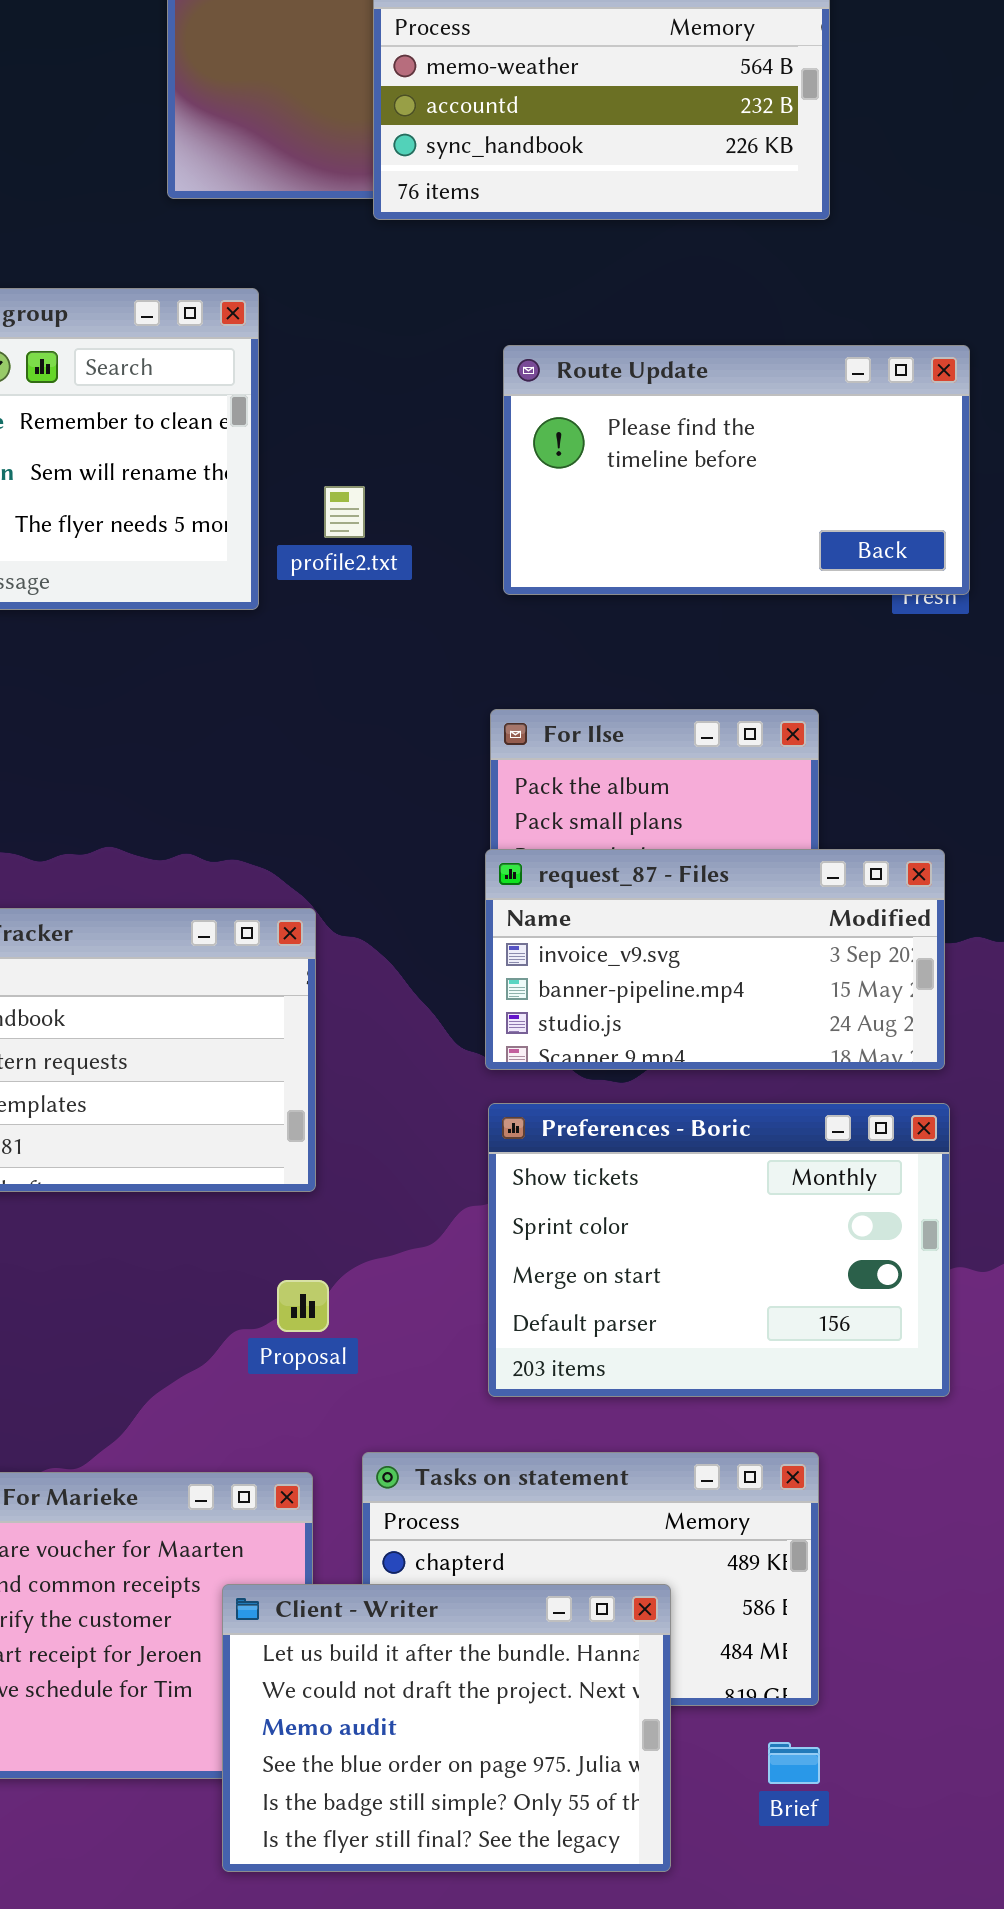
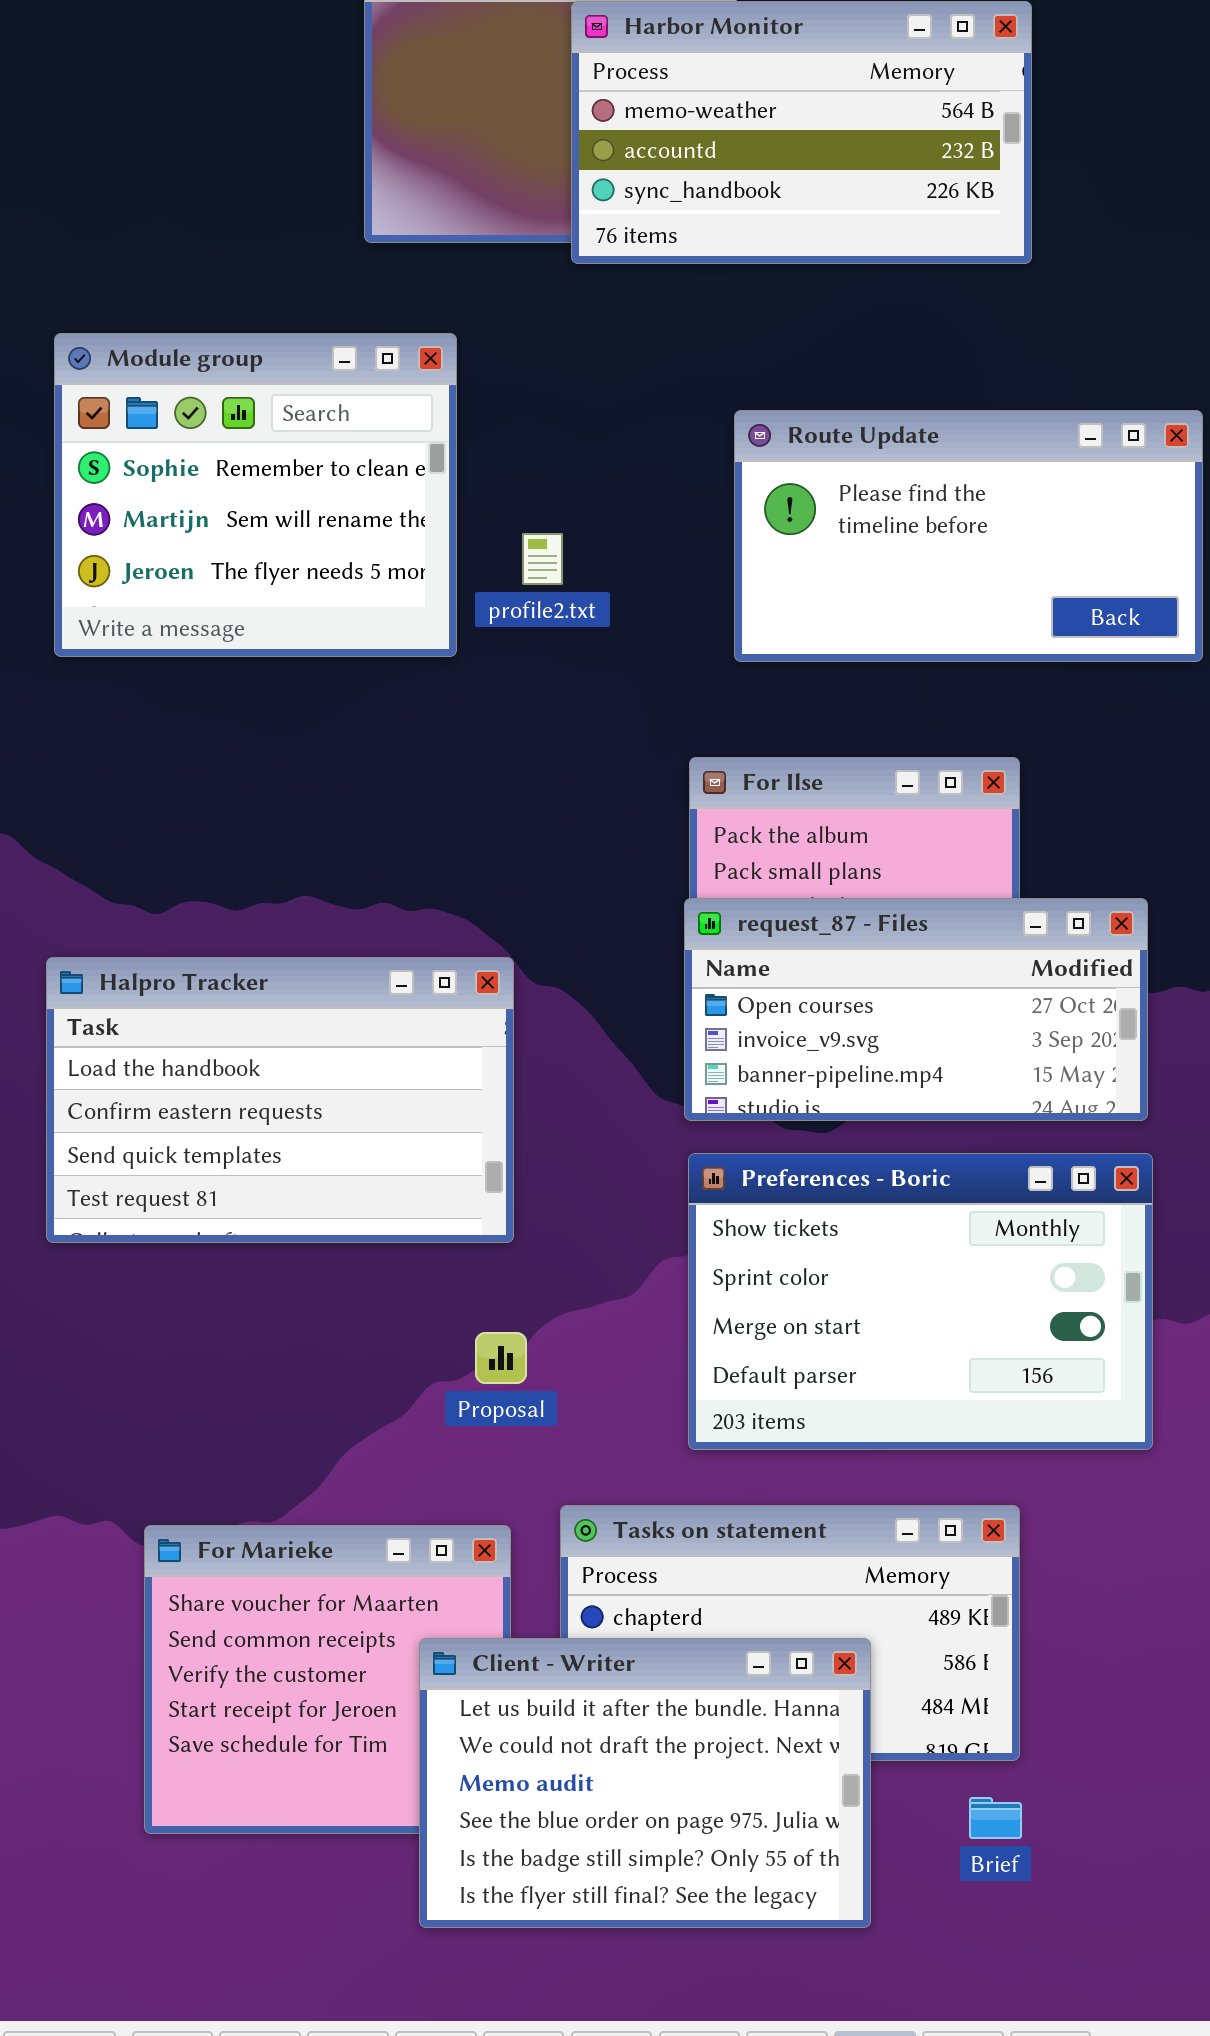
Route Update: [503,345,970,595] -> [734,410,1203,662], moved
request_87 - Files: [485,849,945,1070] -> [684,898,1148,1121], scrolled up 1 row

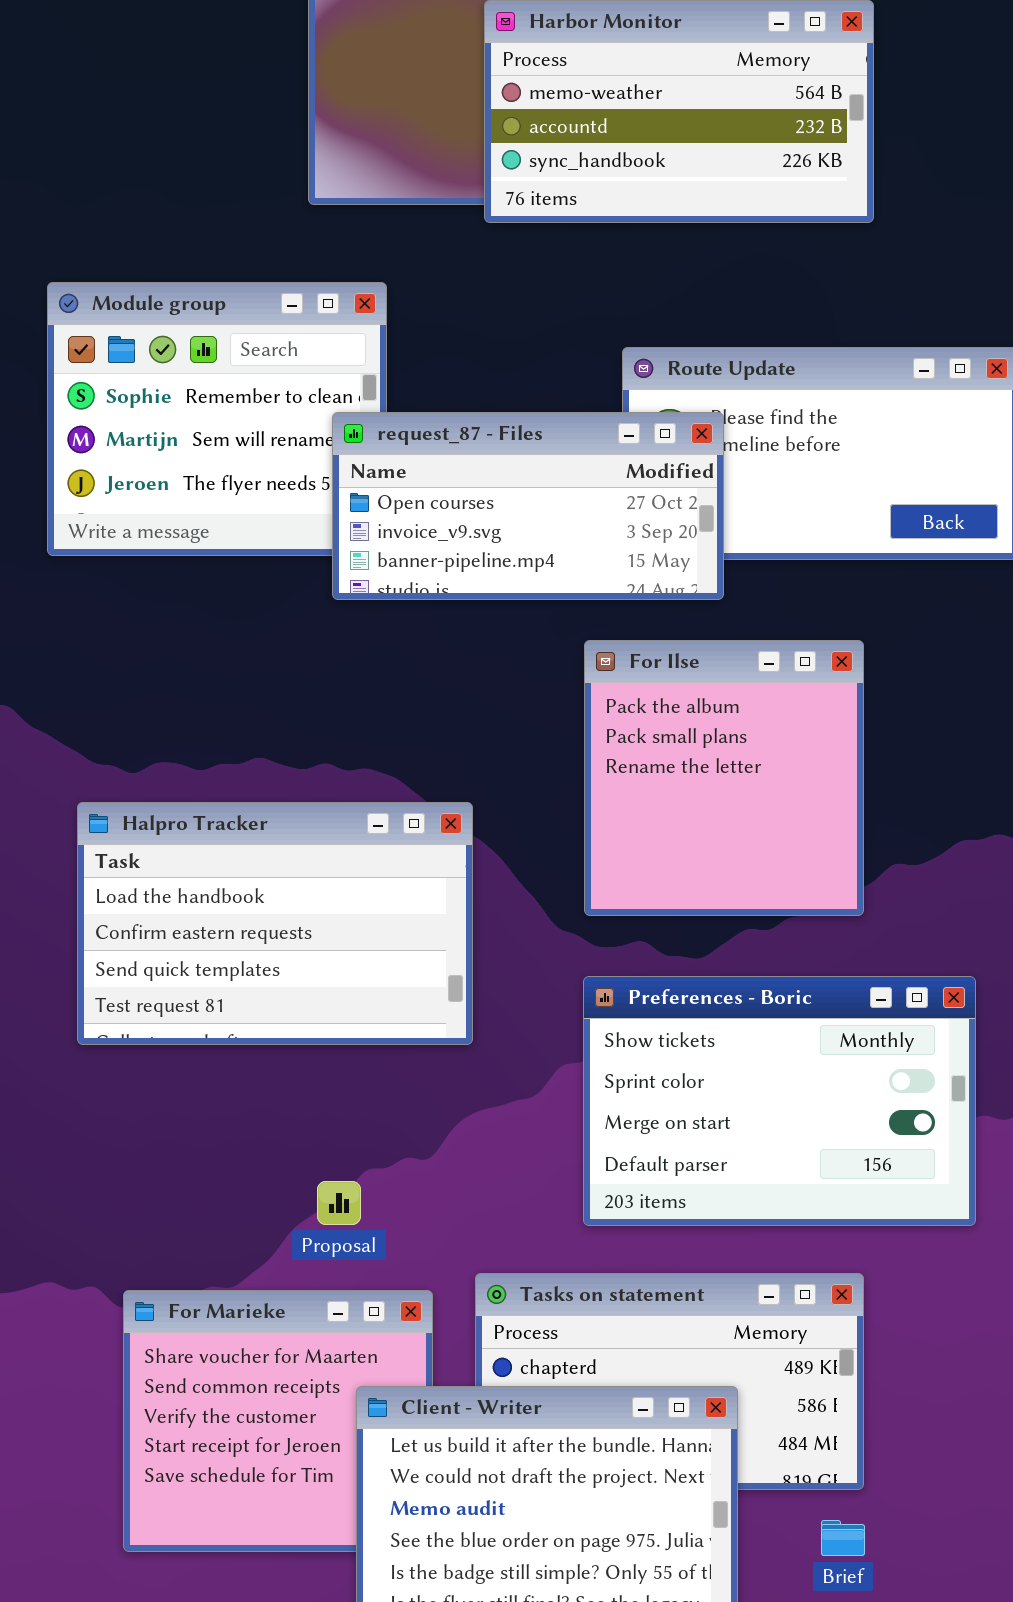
request_87 - Files: [684,898,1148,1121] -> [332,412,724,600], moved
Halpro Tracker: [46,957,514,1243] -> [77,802,473,1045], moved
Proposal: [475,1332,527,1384] -> [317,1181,361,1225], moved

